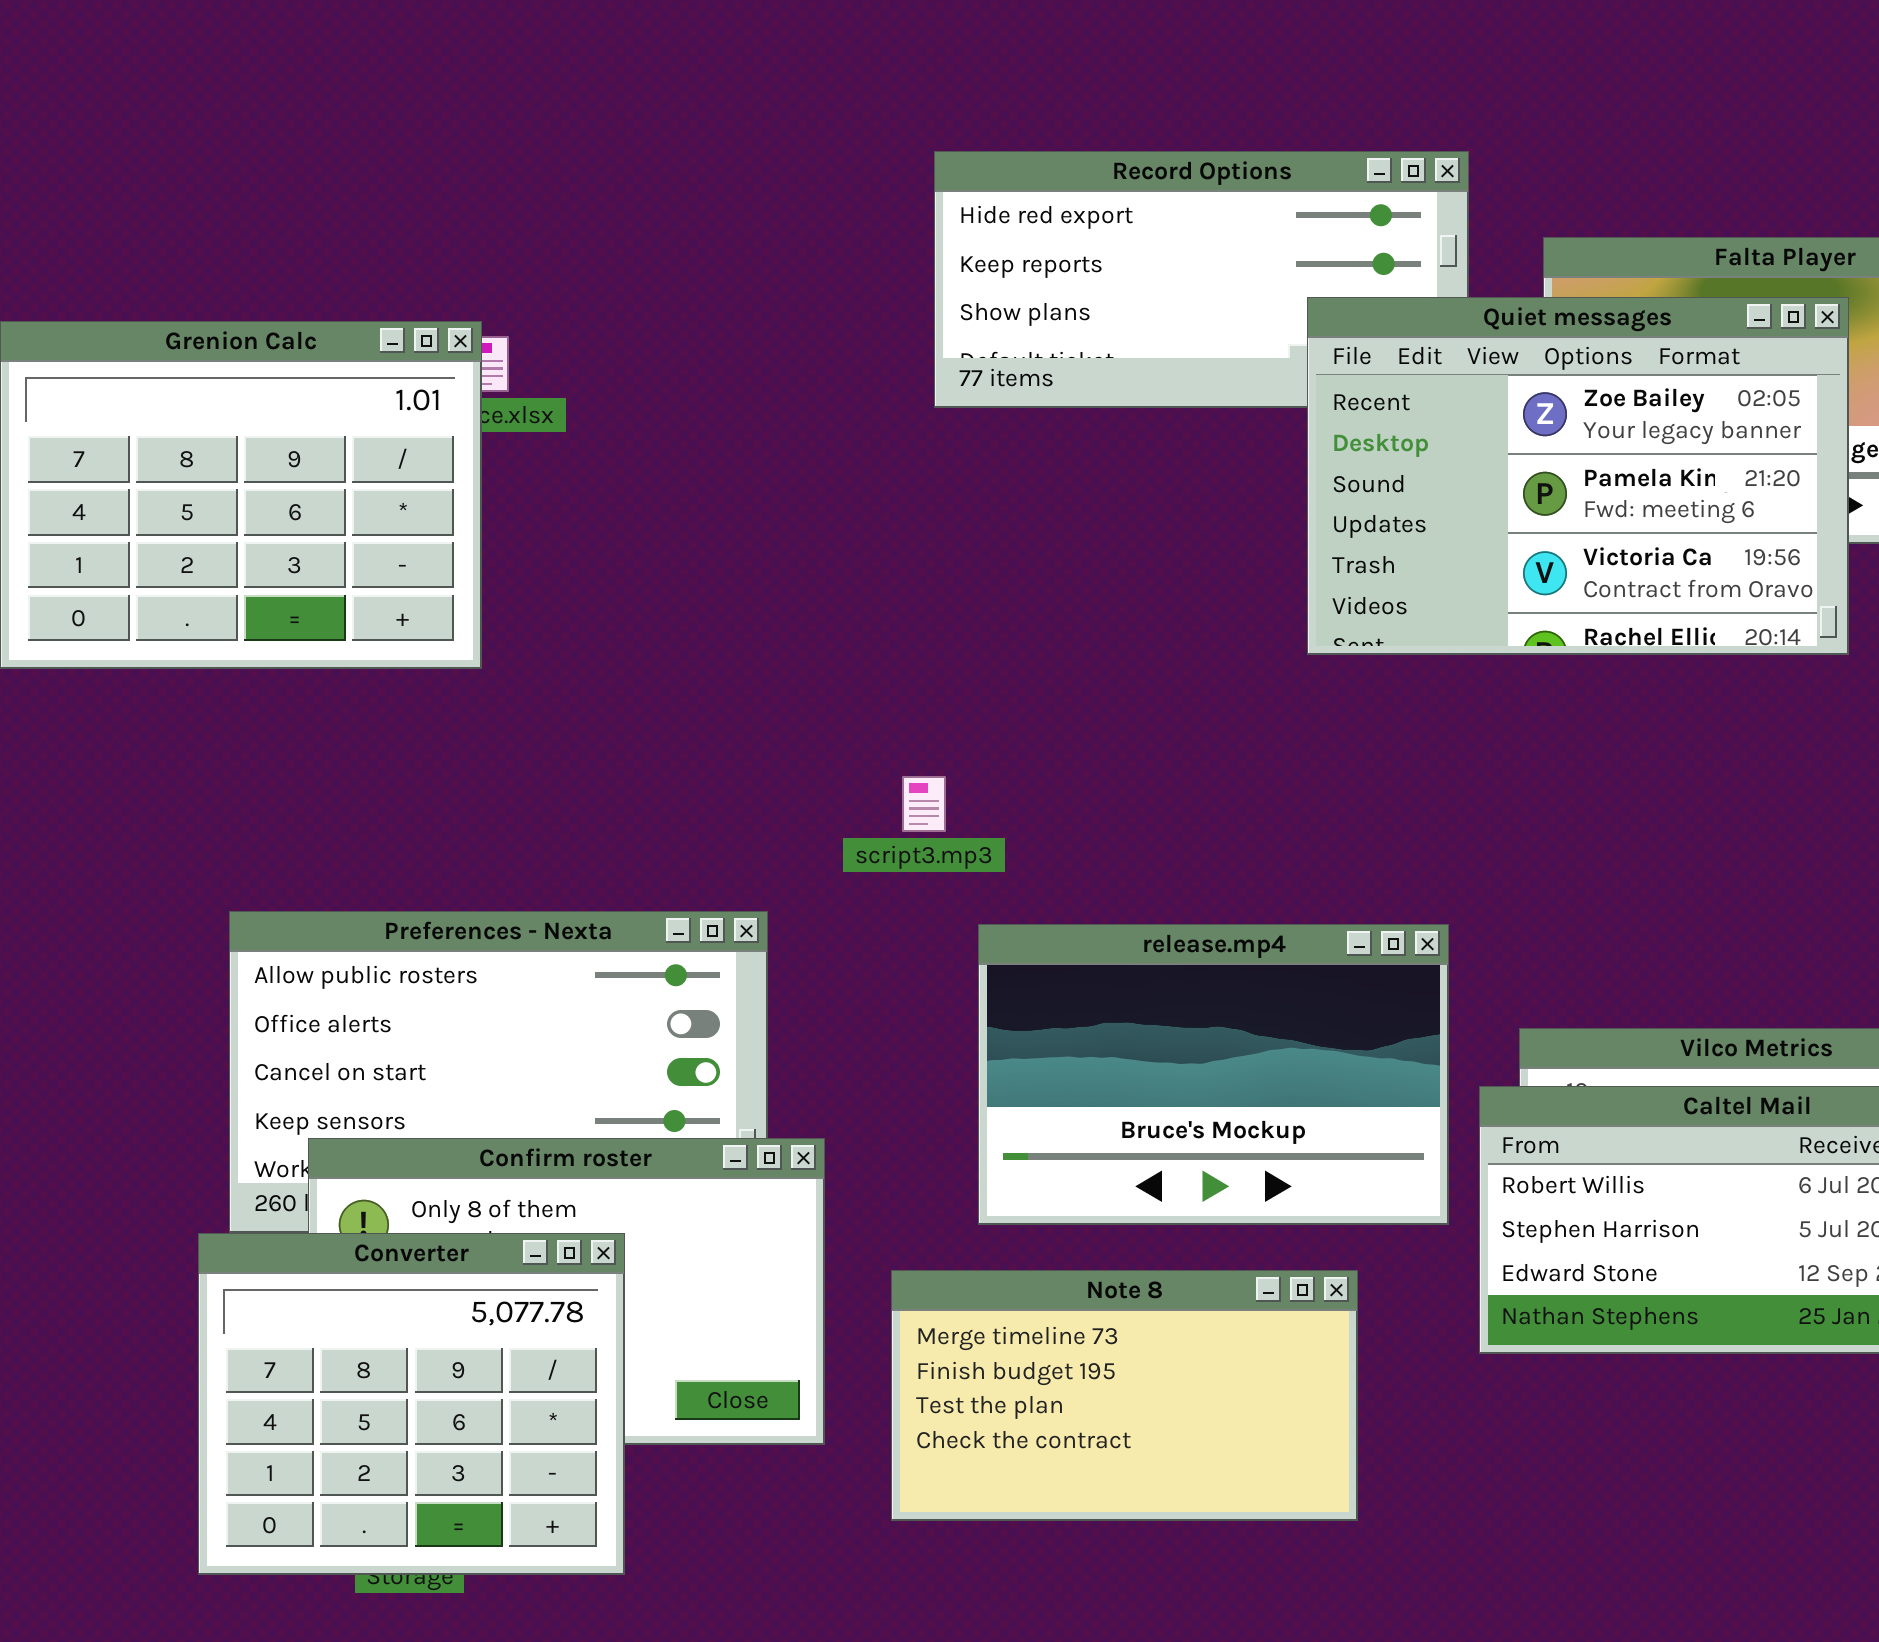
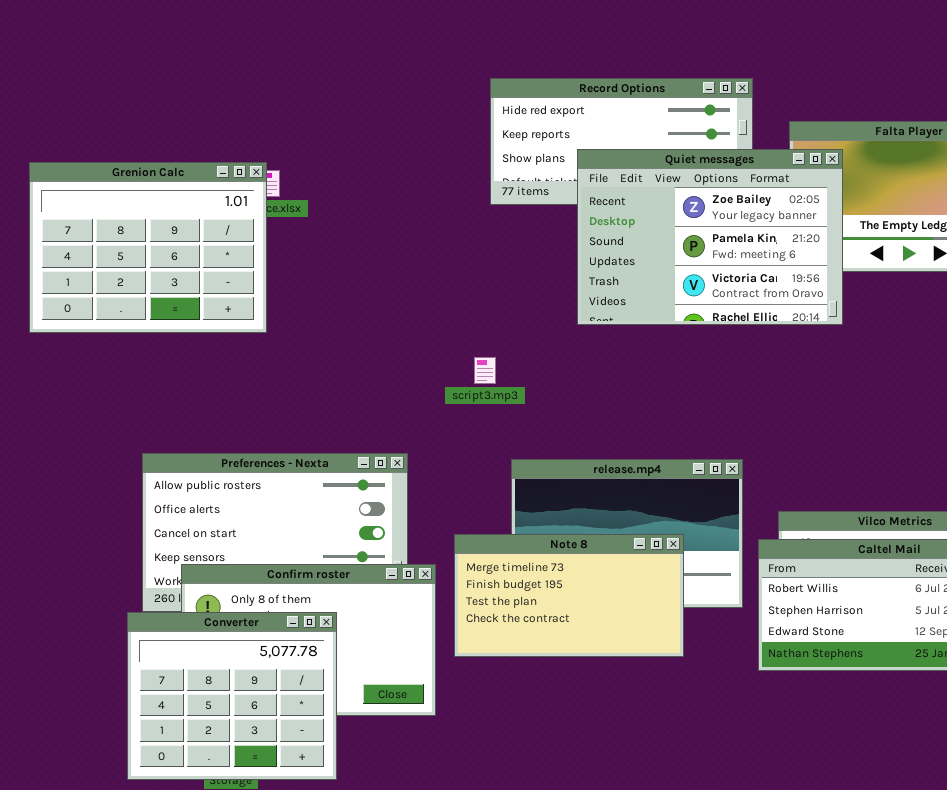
Quiet messages: [1307,297,1849,655] -> [577,149,843,325], moved
script3.mp3: [902,776,946,832] -> [474,357,496,384], moved
Note 8: [891,1270,1358,1521] -> [454,534,684,657], moved

